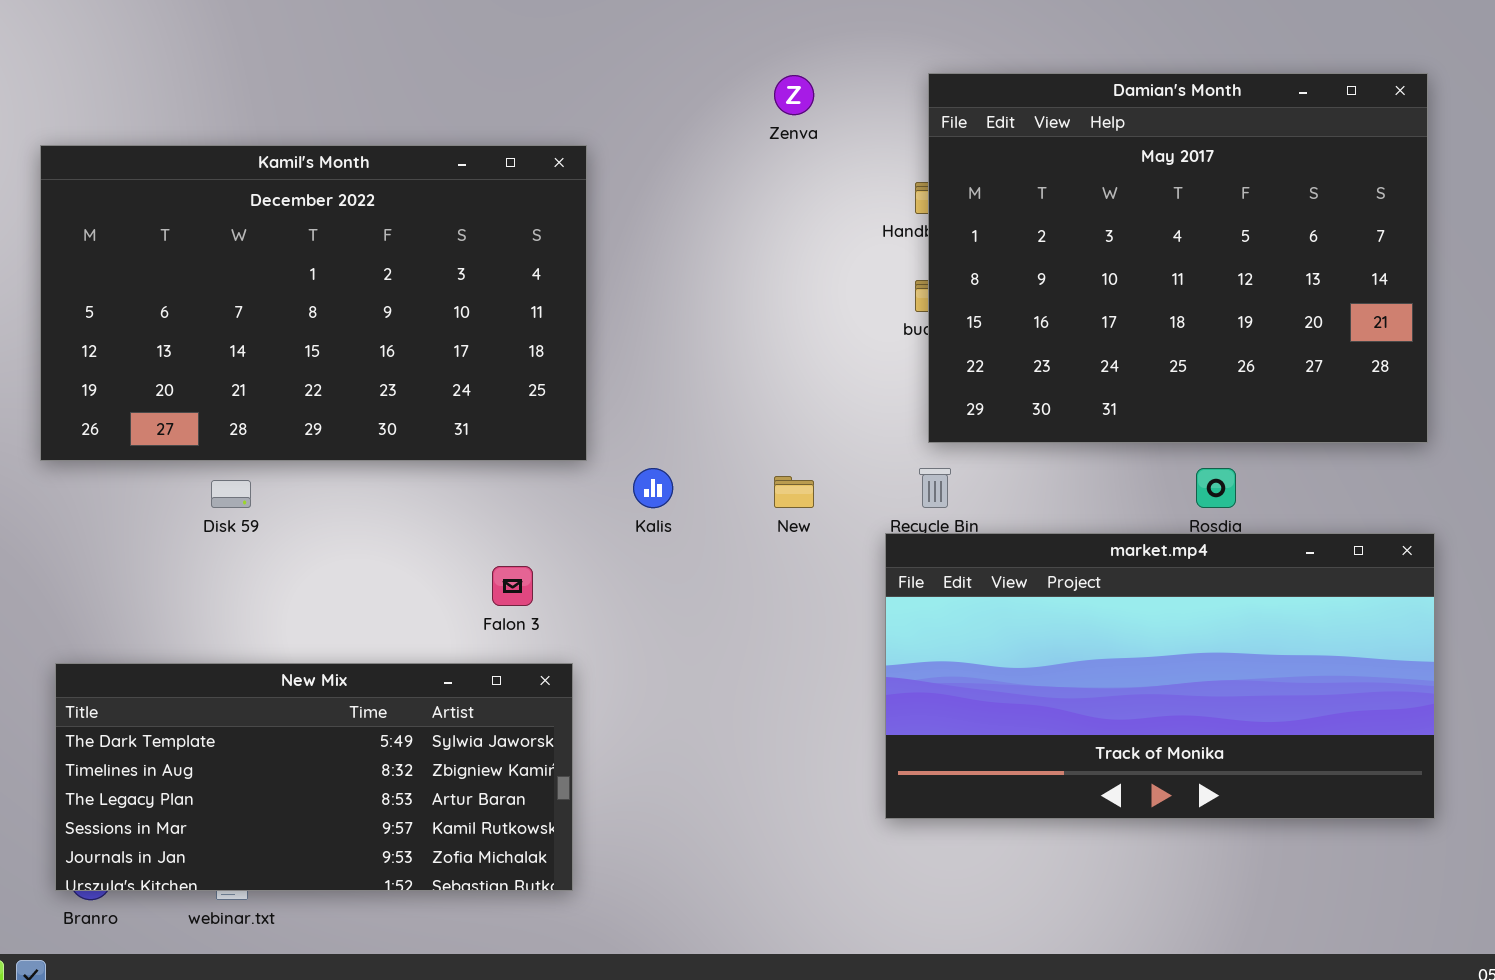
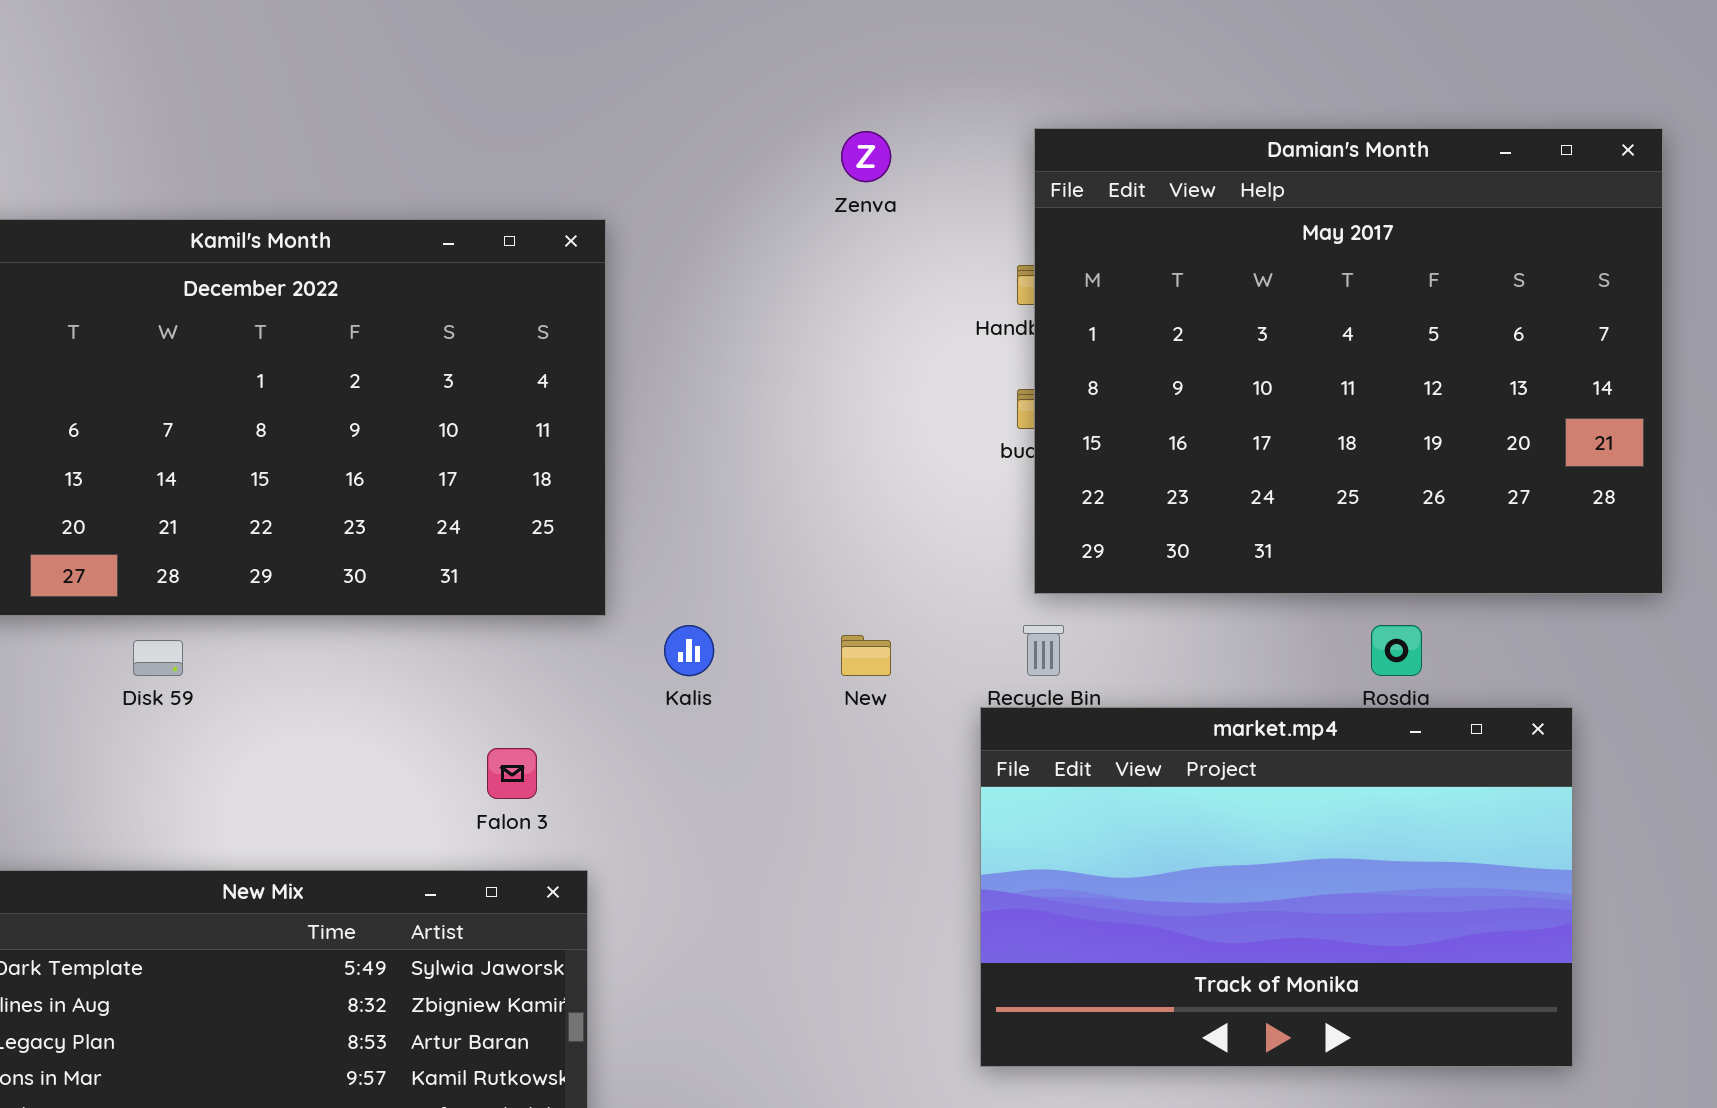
market.mp4: [885,533,1435,819] -> [980,707,1573,1067], resized

